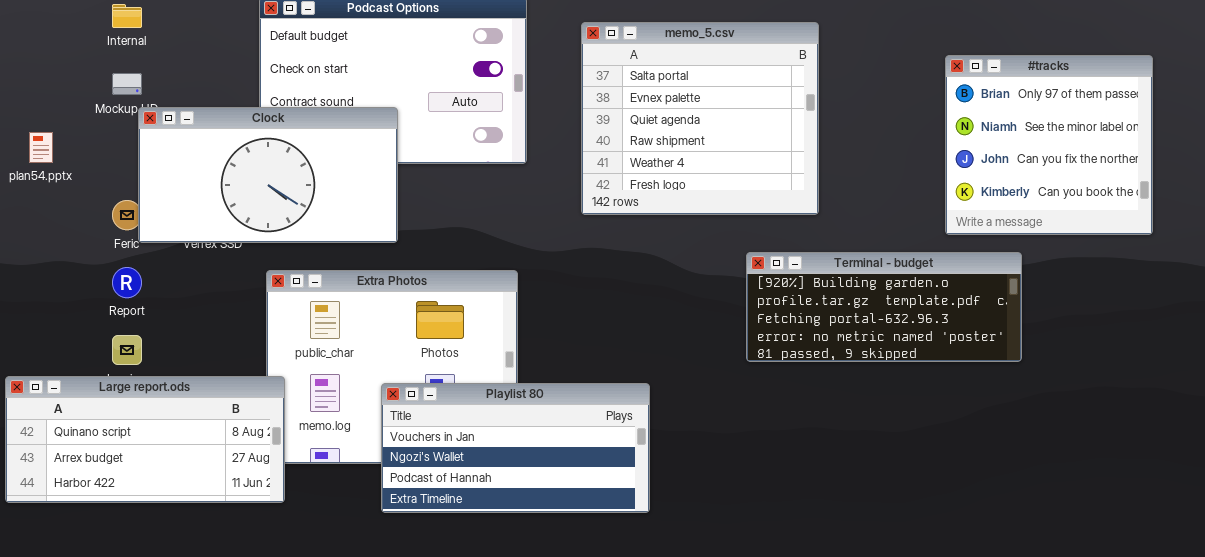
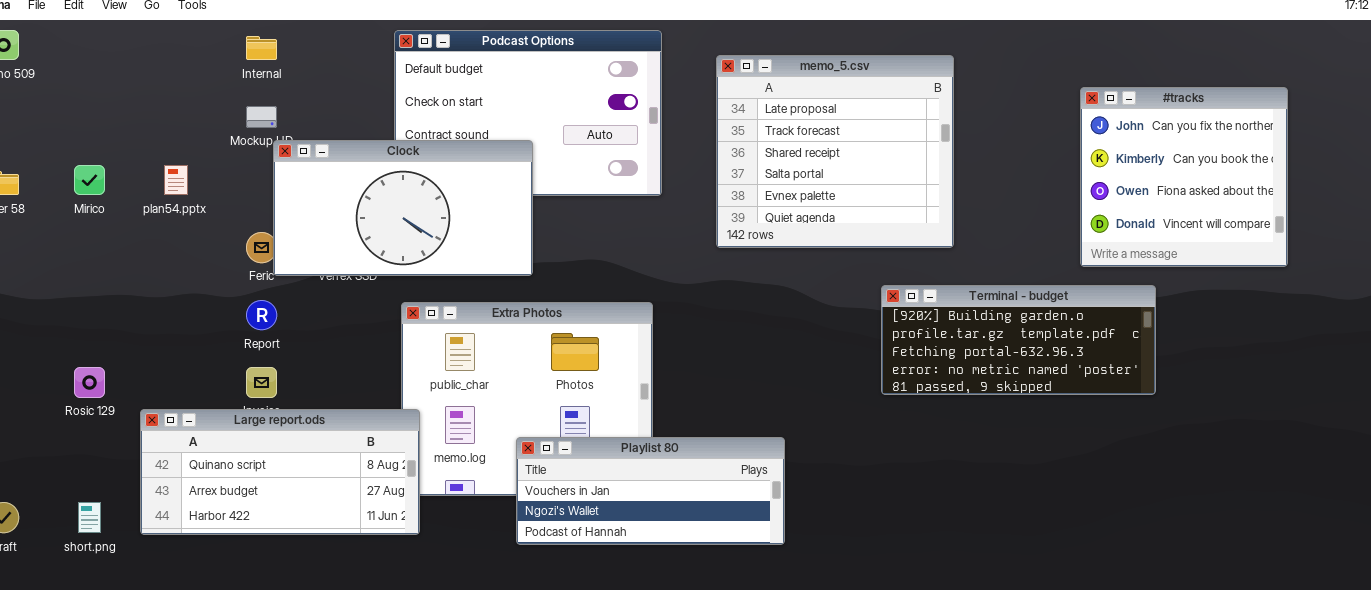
memo_5.csv: [581,22,819,215] -> [716,55,954,248], scrolled up 3 rows
#tracks: [945,55,1153,235] -> [1080,87,1288,267], scrolled down 2 rows
Playlist 80: [381,383,650,513] -> [516,437,785,545], resized

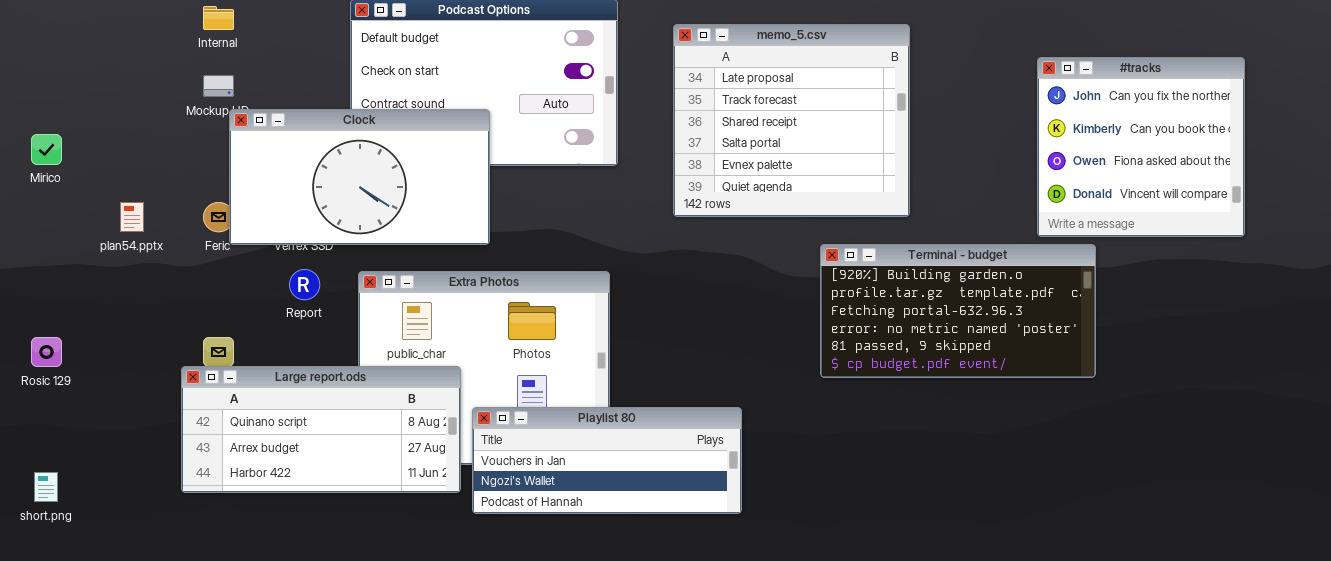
plan54.pptx: [164,165,188,195] -> [120,202,144,232], moved
Terminal - budget: [881,285,1156,395] -> [820,244,1096,378], moved, resized
Report: [246,300,277,330] -> [289,269,320,300], moved
Large report.ods: [140,409,420,535] -> [181,366,461,493], moved

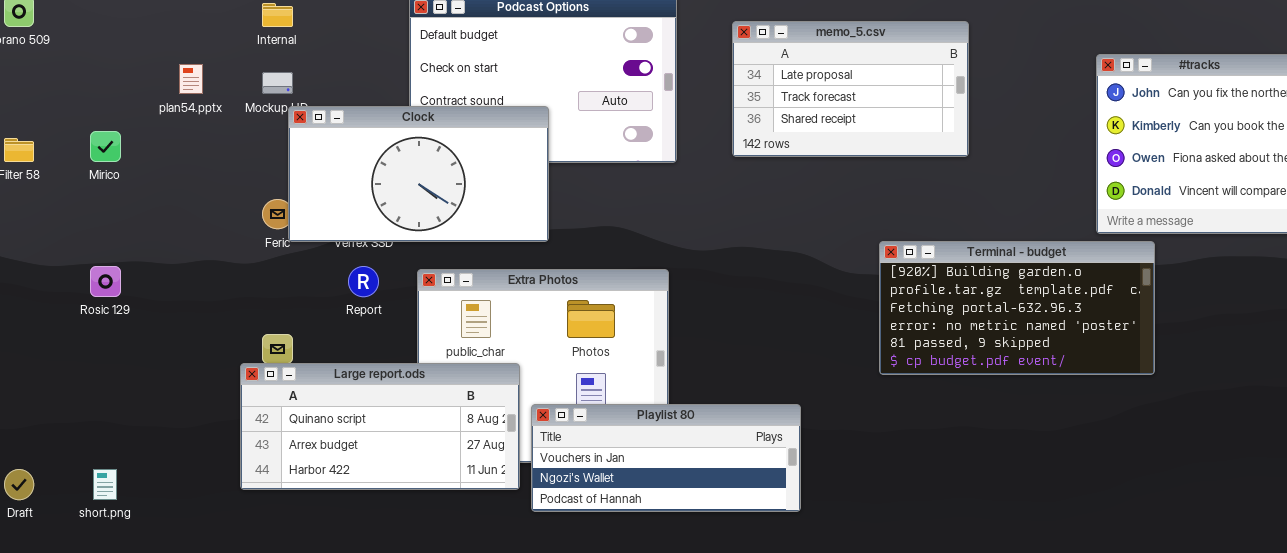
memo_5.csv: [673,24,910,217] -> [732,21,969,157], resized
plan54.pptx: [120,202,144,232] -> [179,64,203,94], moved
Rosic 129: [31,337,62,367] -> [90,266,121,297], moved

